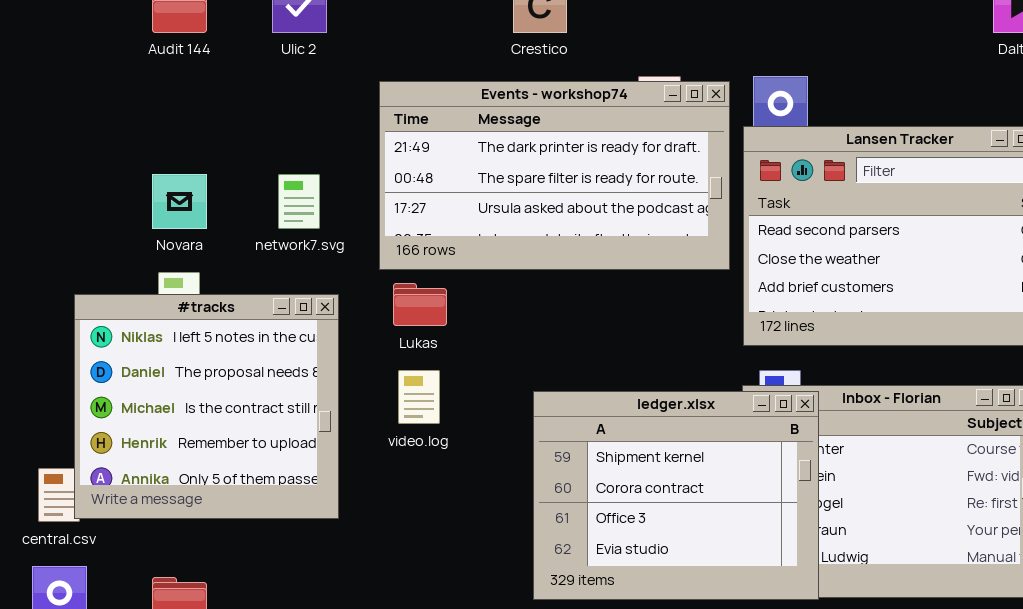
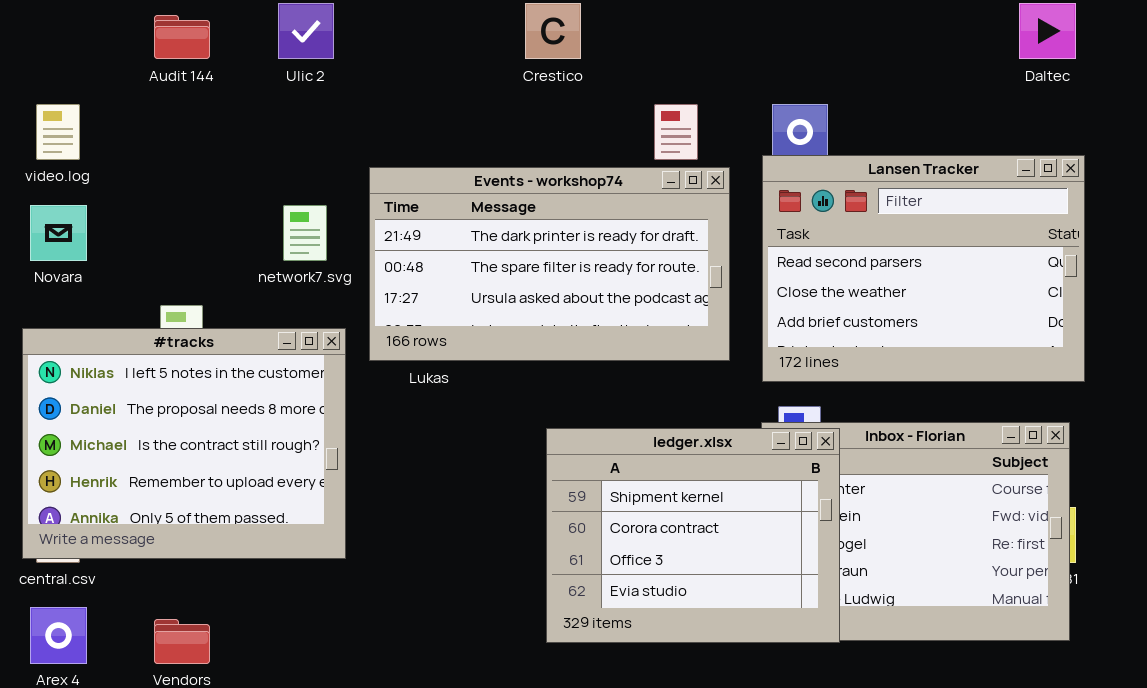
Events - workshop74: [379,81,730,270] -> [369,167,730,361], moved
Novara: [152,174,207,229] -> [30,205,87,261], moved
#tracks: [74,294,339,519] -> [22,328,346,559], resized
video.log: [398,370,440,424] -> [36,104,80,160], moved

